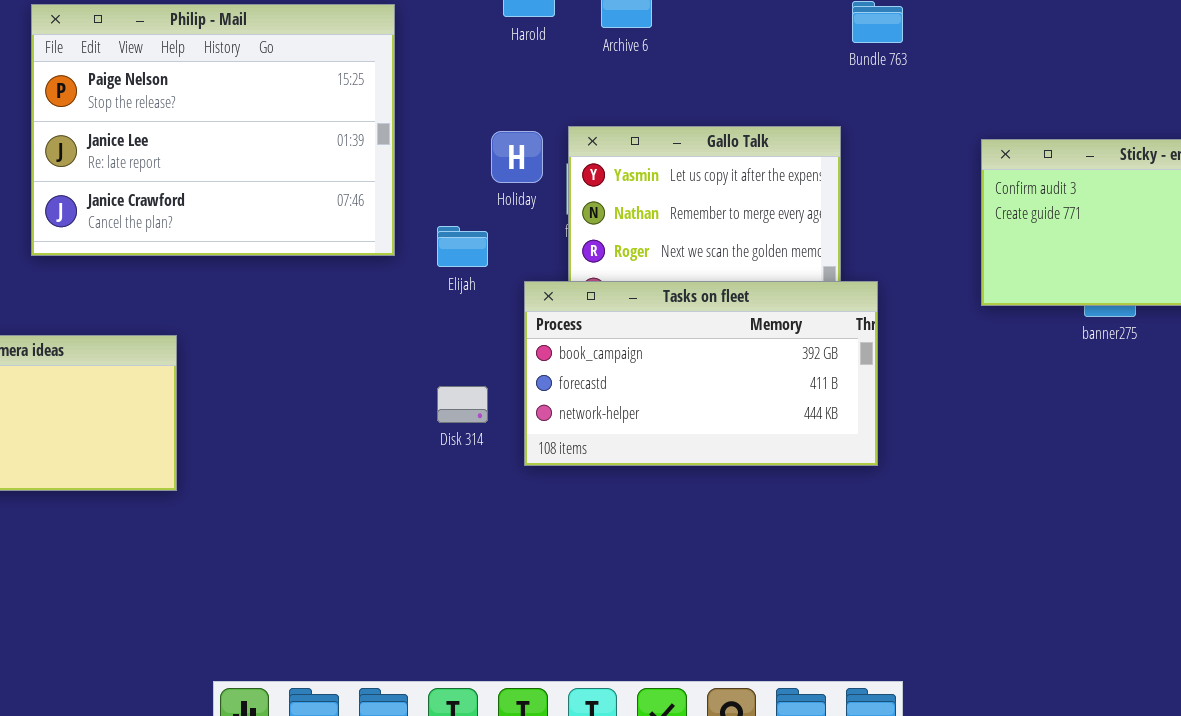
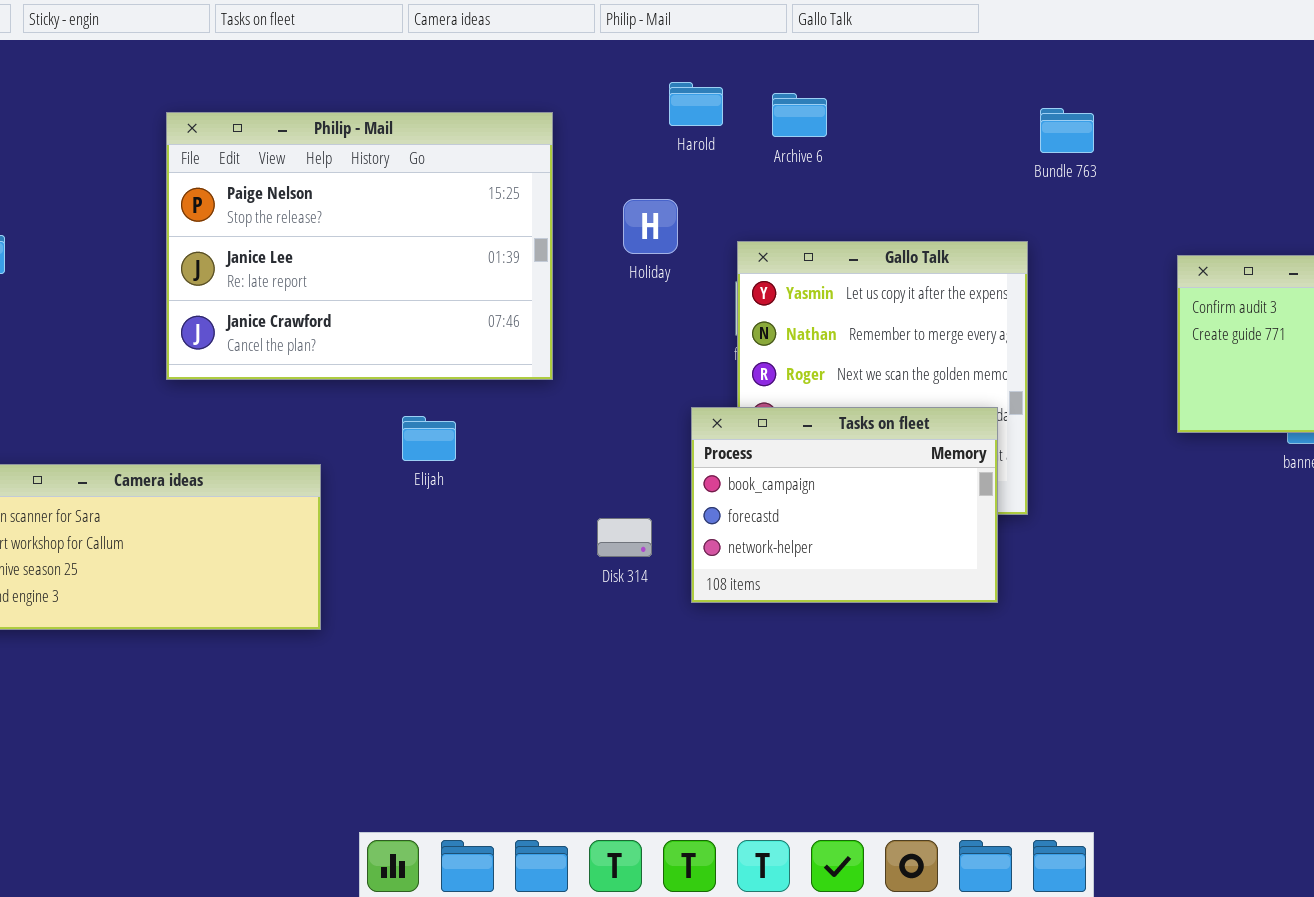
Holiday: [491,131,543,183] -> [623,199,678,254], moved
Elijah: [437,226,488,267] -> [402,416,456,461], moved
Tasks on fleet: [524,281,878,466] -> [691,407,998,603], resized

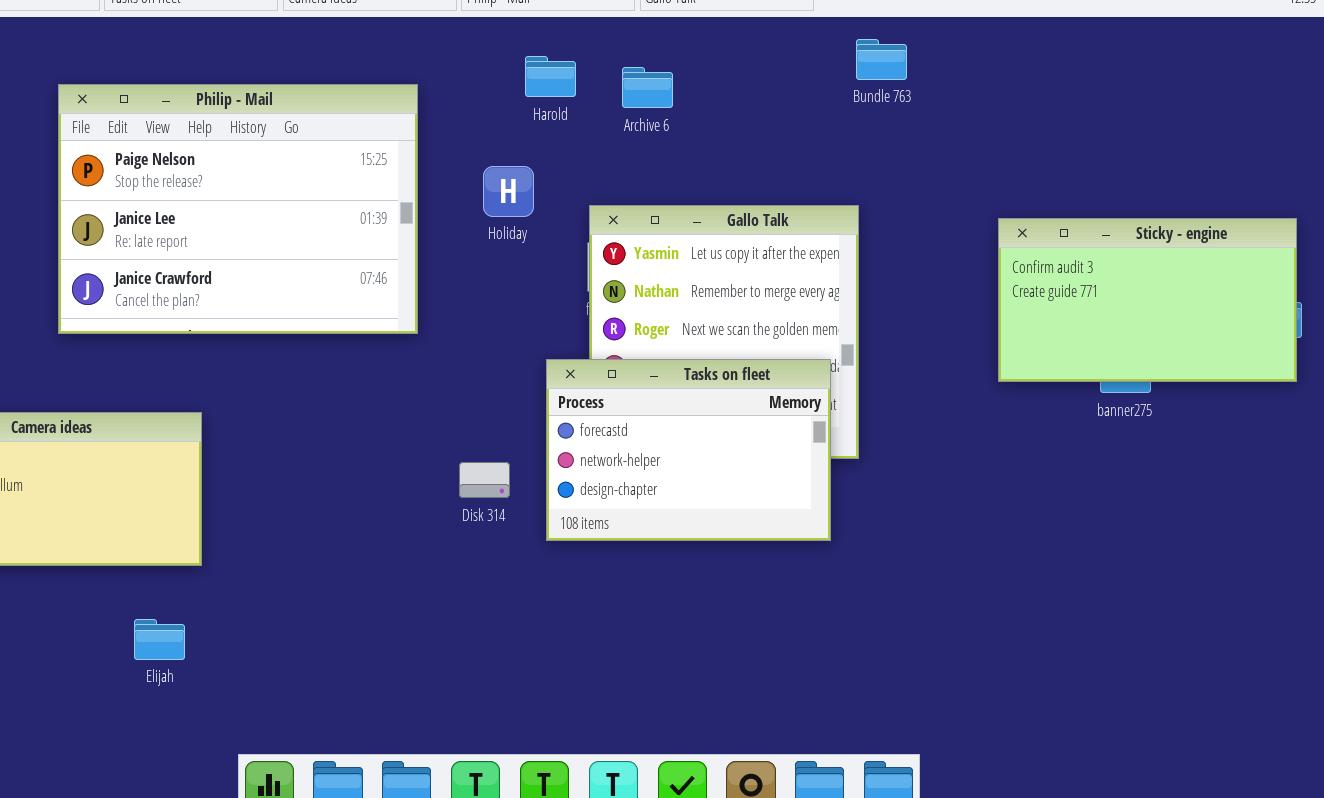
Bundle 763: [1040,108,1094,153] -> [856,39,907,80], moved
Tasks on fleet: [691,407,998,603] -> [546,359,831,541], scrolled down 1 row
Elijah: [402,416,456,461] -> [134,619,185,660], moved

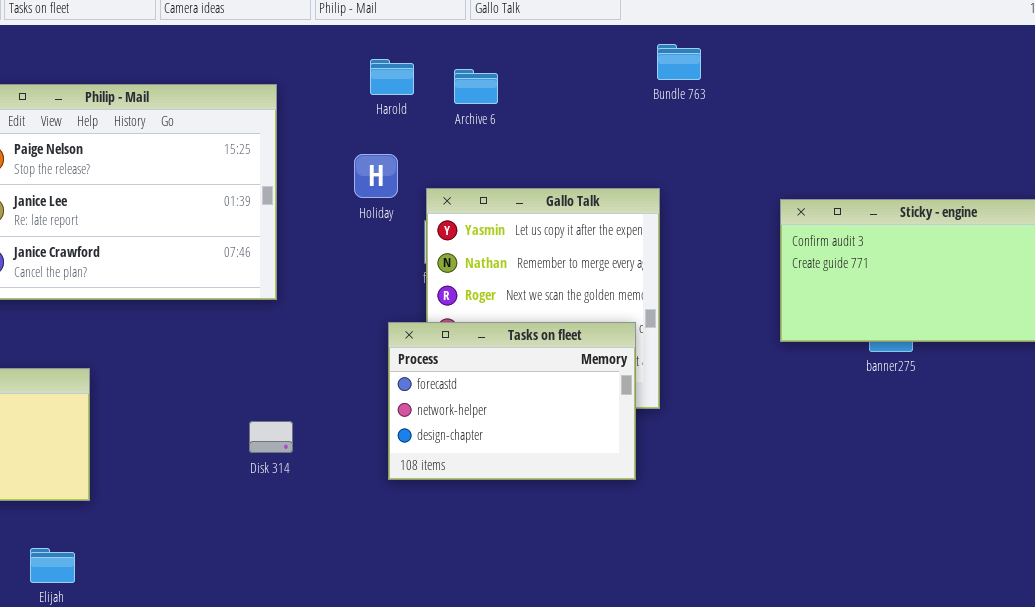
Holiday: [483,166,534,217] -> [354,154,398,198], moved
Disk 314: [459,462,510,498] -> [249,421,293,453], moved

